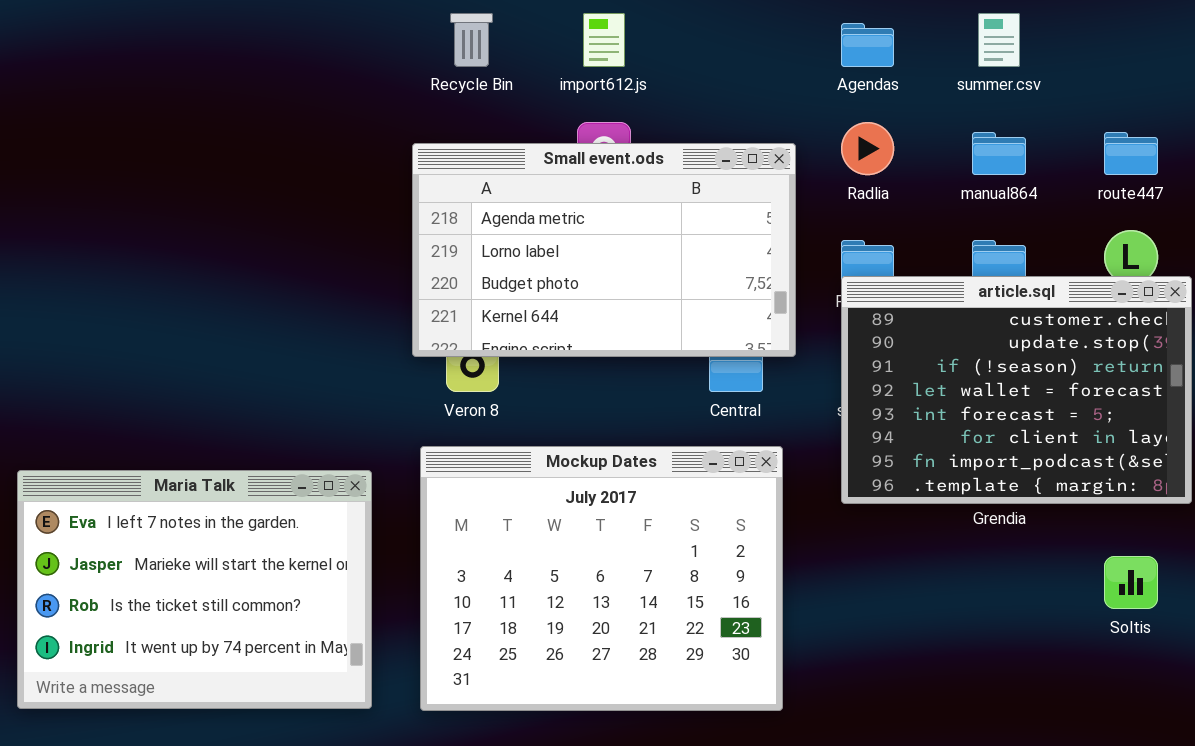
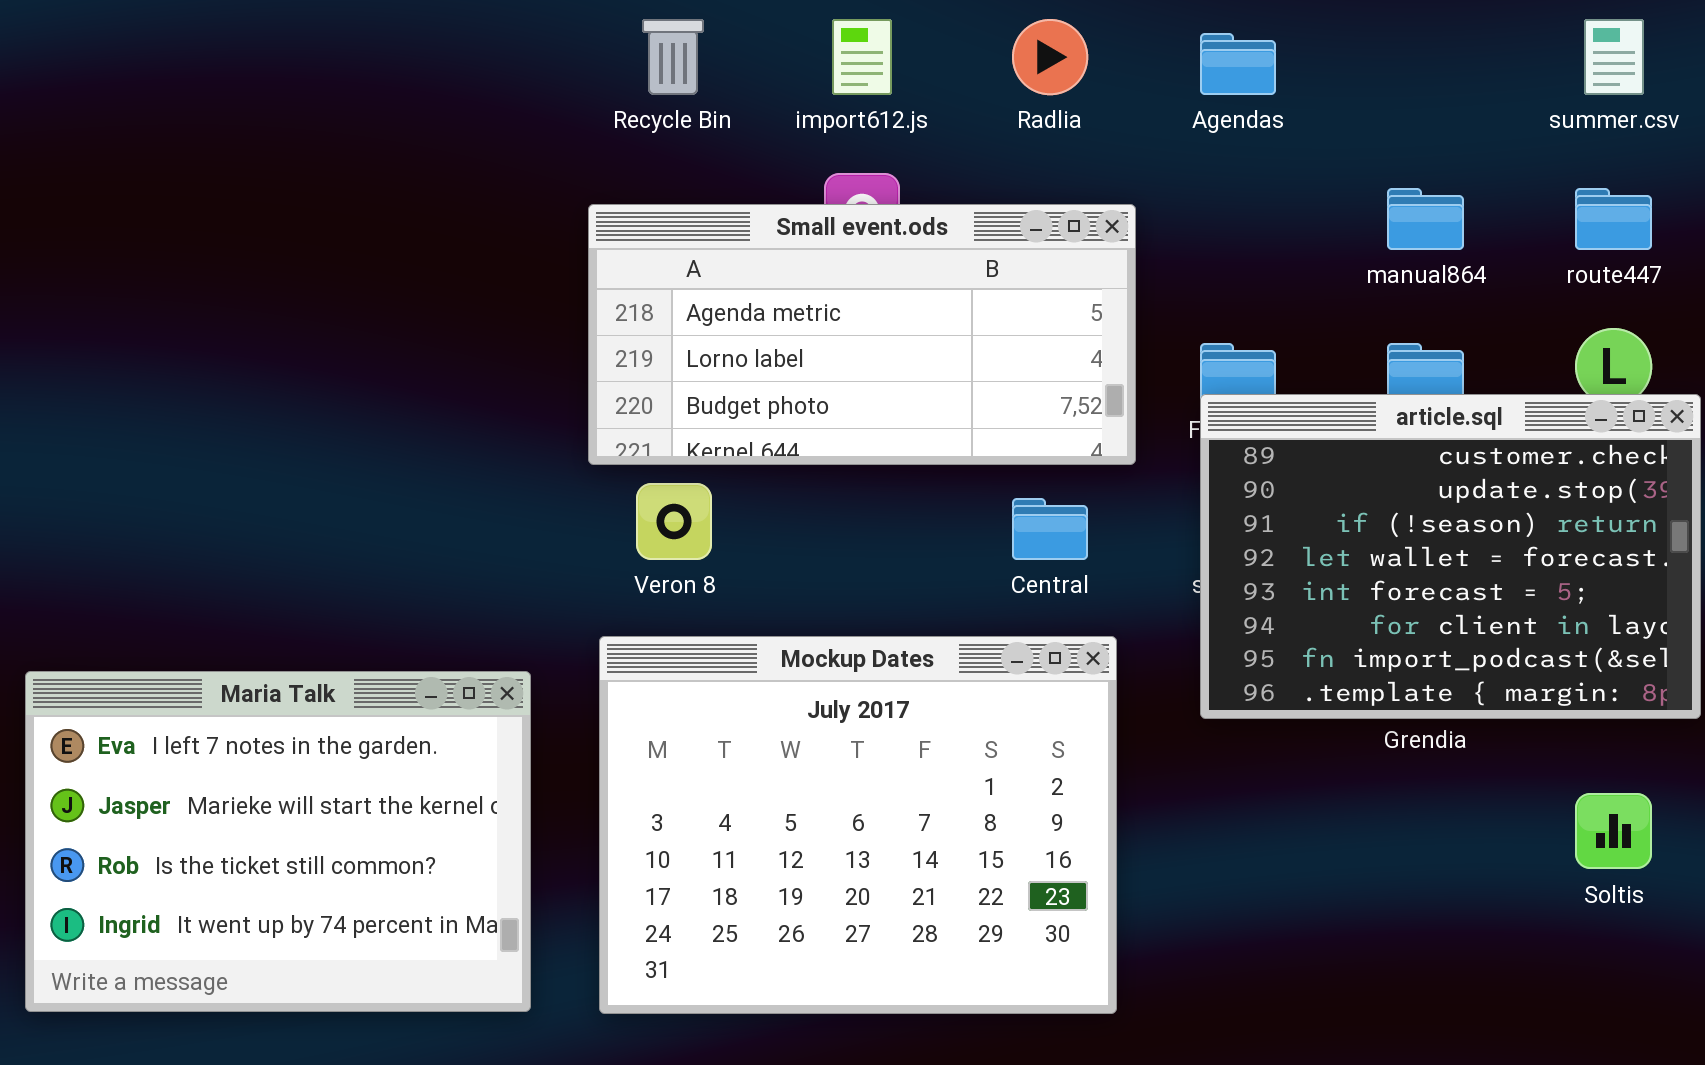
summer.csv: [978,13,1020,67] -> [1584,19,1644,95], moved
Radlia: [841,122,894,175] -> [1012,19,1088,95], moved
Small event.ods: [412,143,796,357] -> [588,204,1136,465], resized

